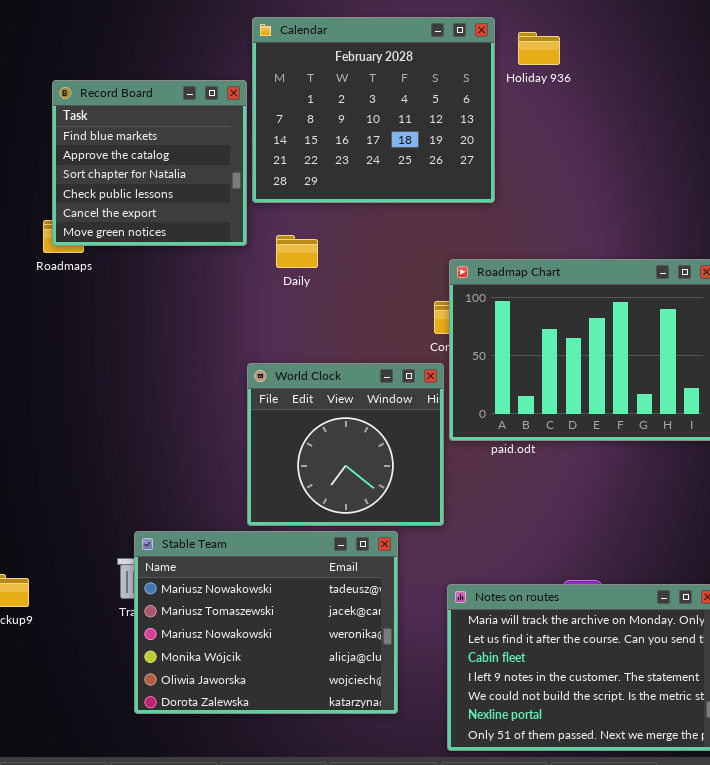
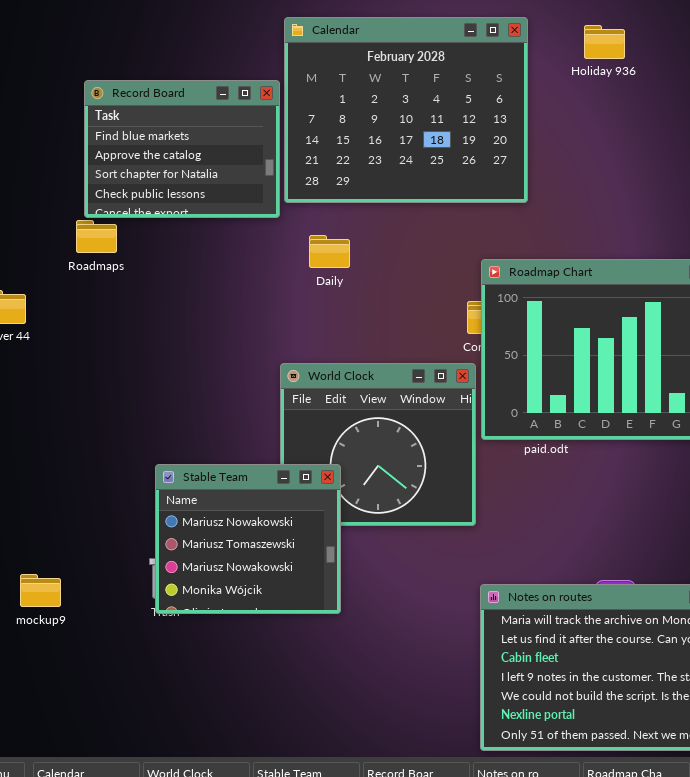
Holiday 936: [518,32,560,65] -> [584,25,625,59], moved
Record Board: [52,80,247,246] -> [84,80,280,218], resized
Stable Team: [134,531,398,714] -> [155,464,341,614], moved, resized

